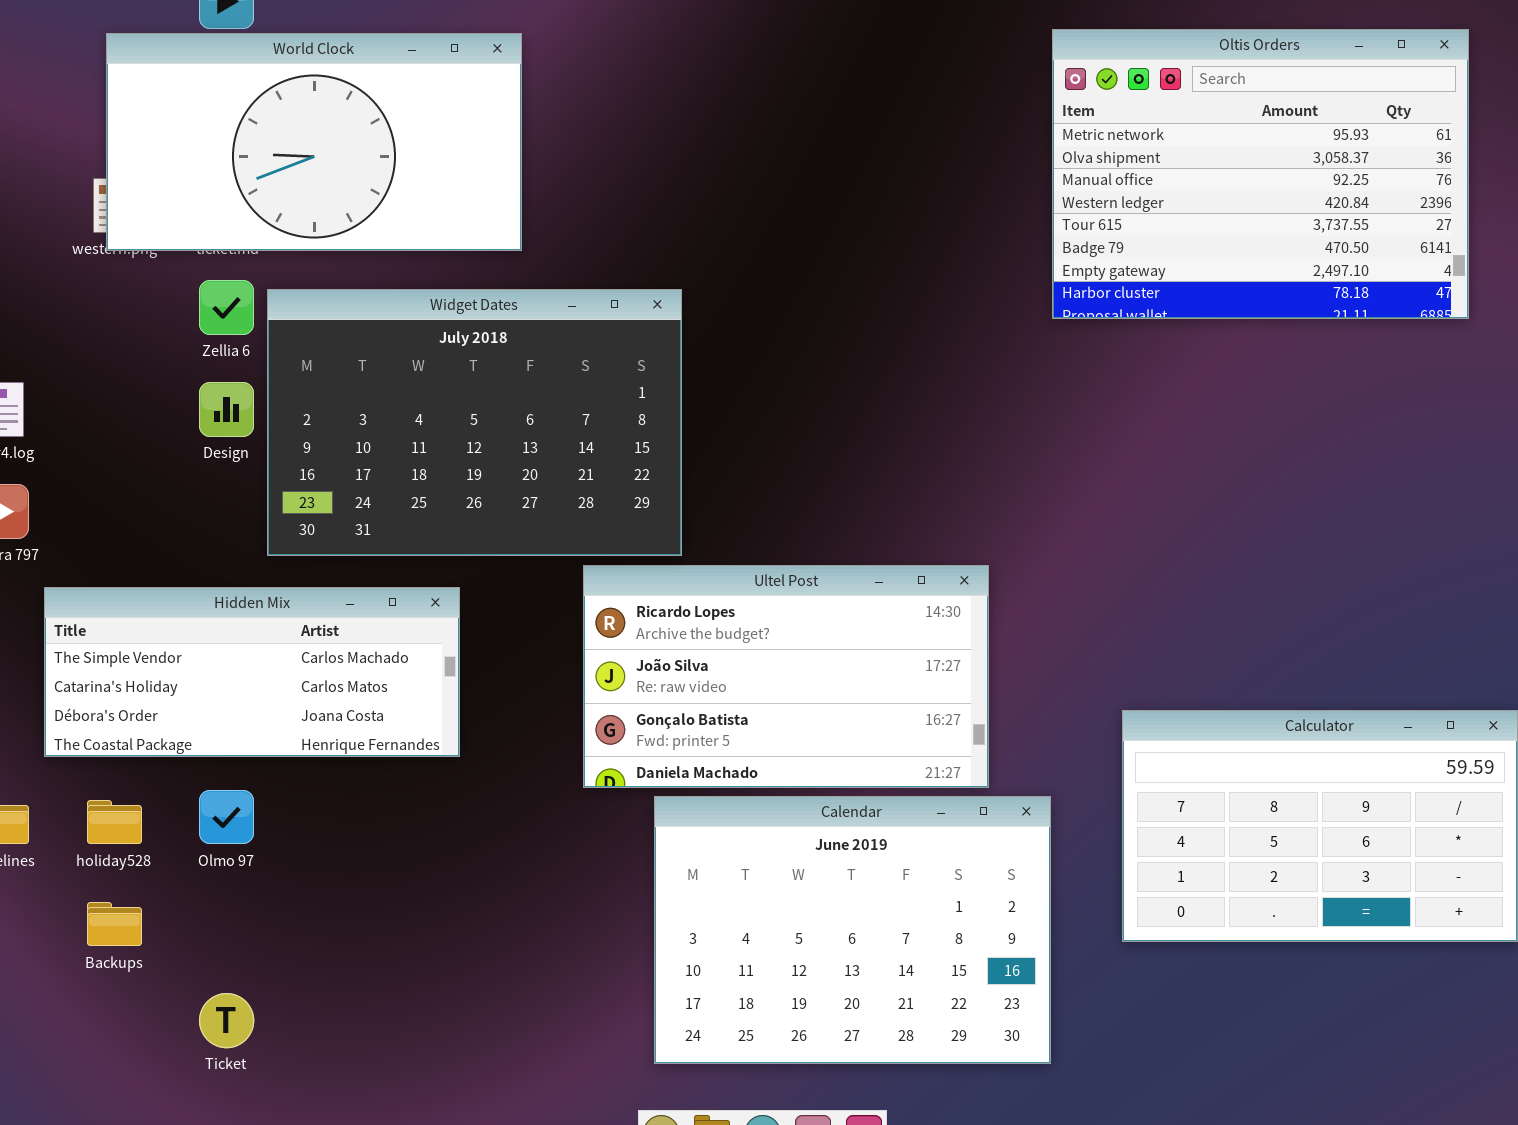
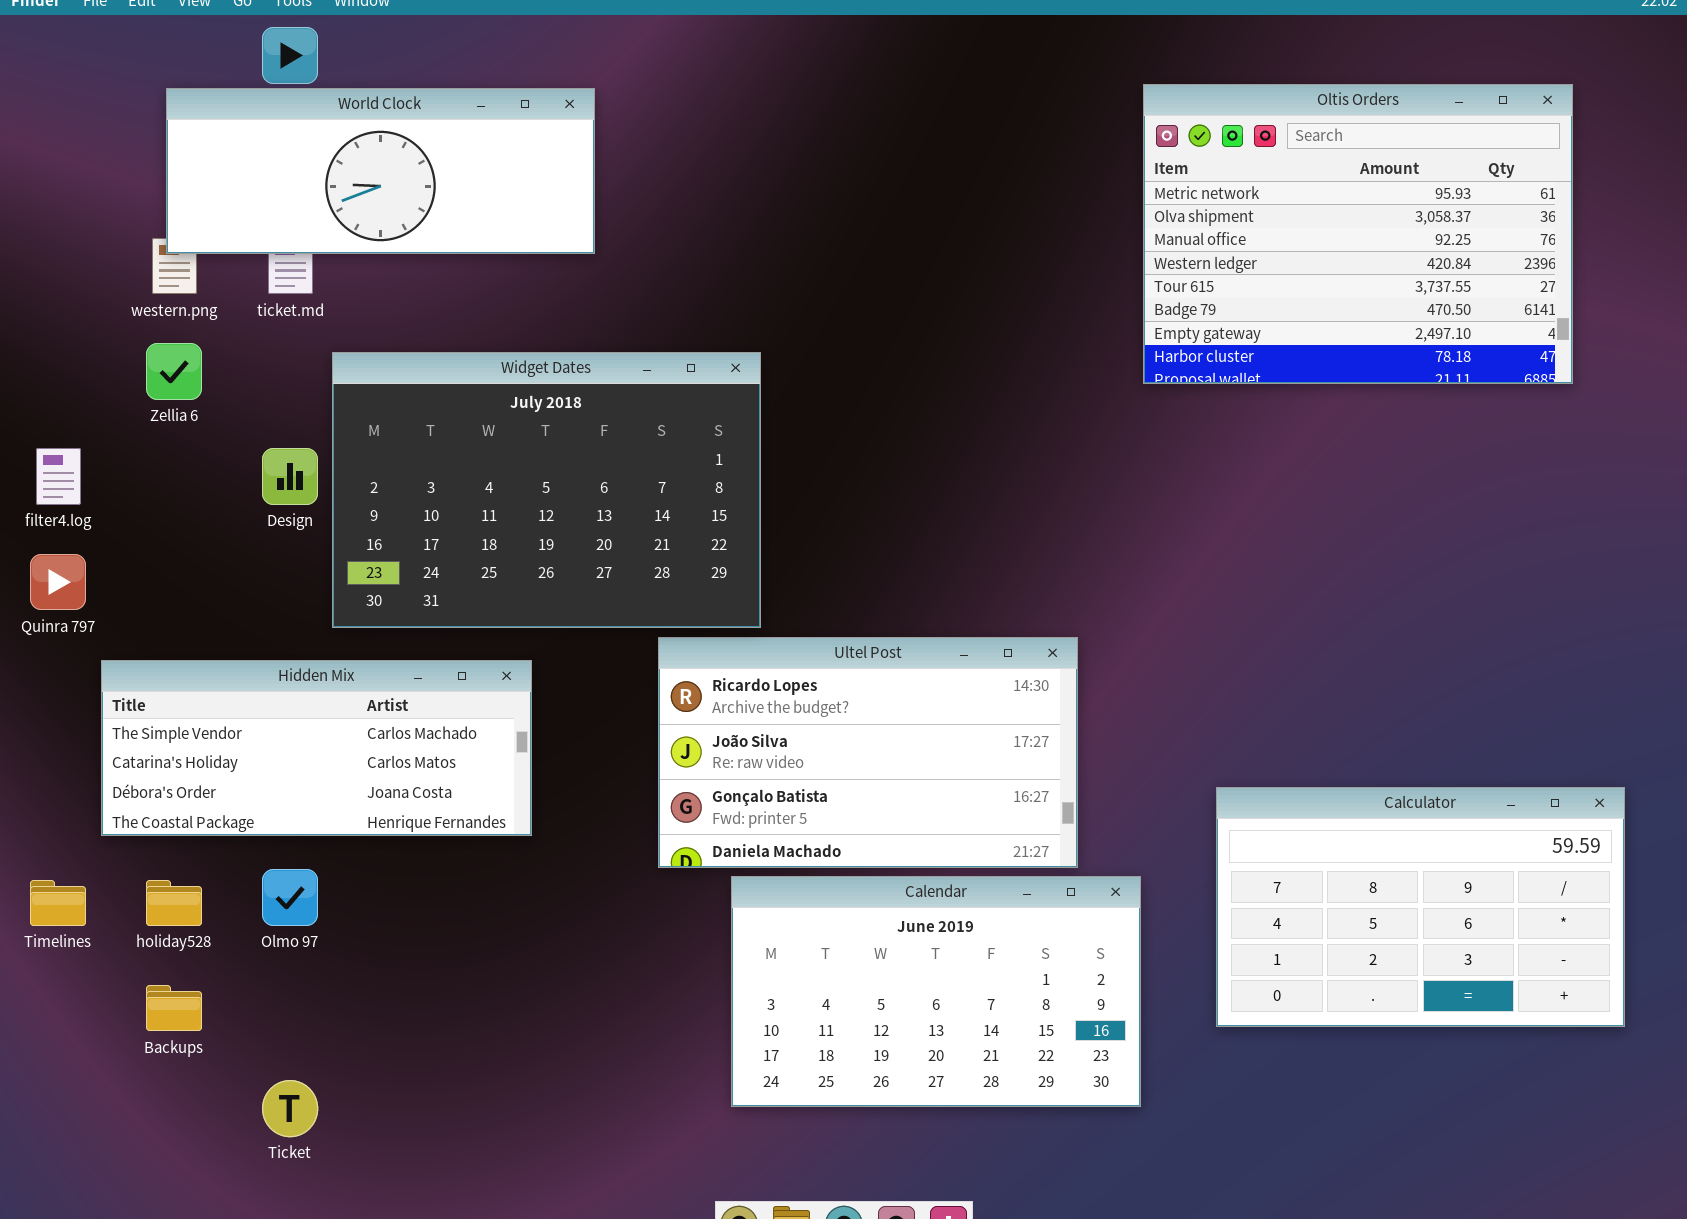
World Clock: [106,33,522,251] -> [166,88,595,254], resized
Zellia 6: [199,280,254,335] -> [146,343,202,400], moved
Calendar: [654,796,1051,1064] -> [731,876,1141,1107], resized

